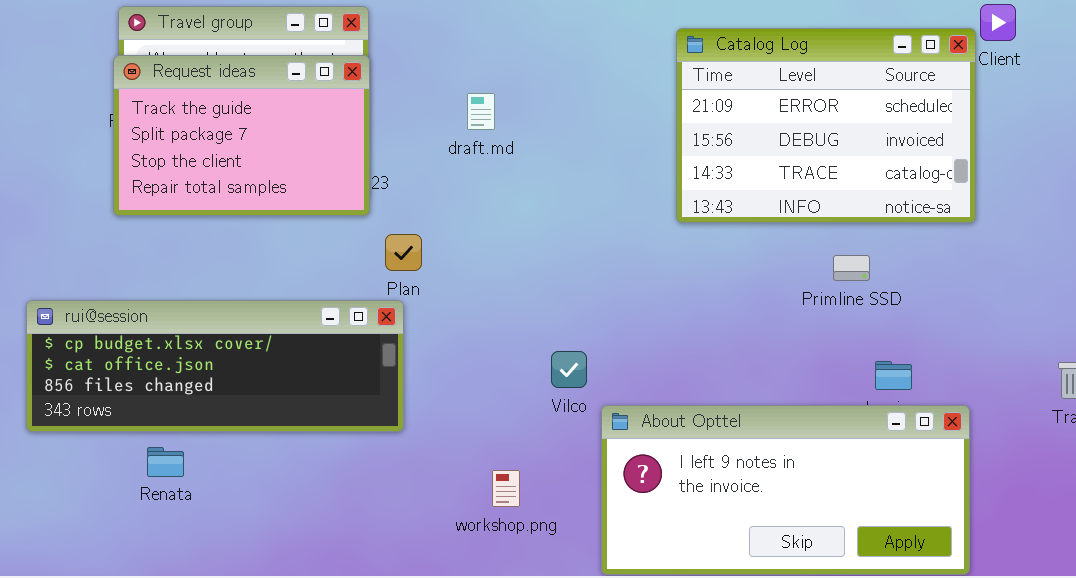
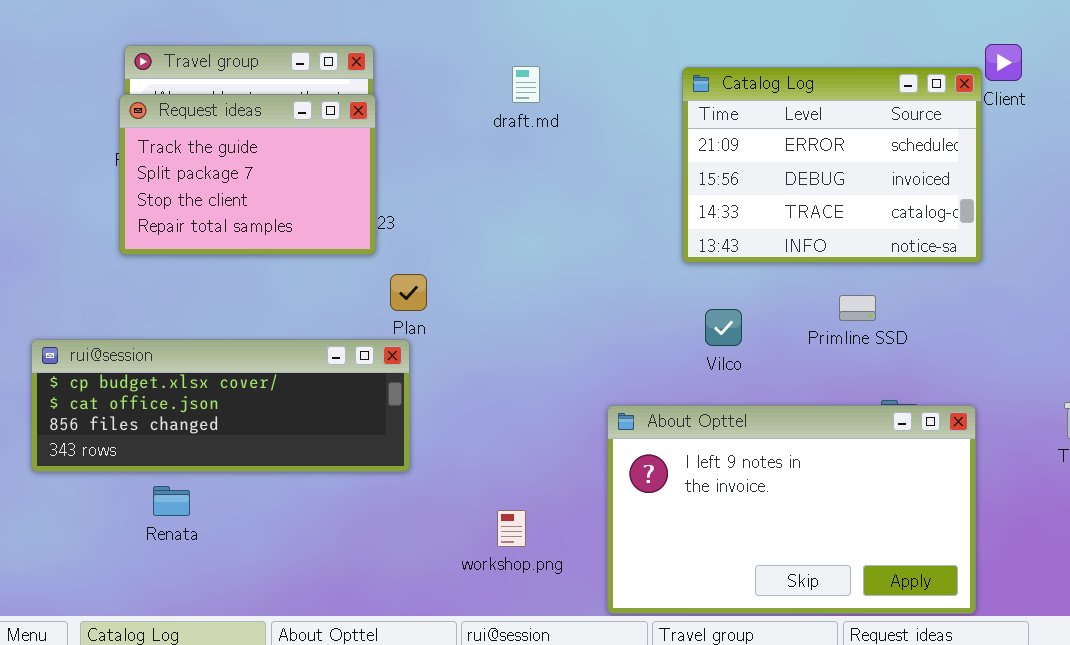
draft.md: [467,93,495,130] -> [512,66,540,103], moved
Vilco: [551,351,587,388] -> [705,309,742,346], moved
About Opttel: [601,405,970,575] -> [607,405,976,614], resized

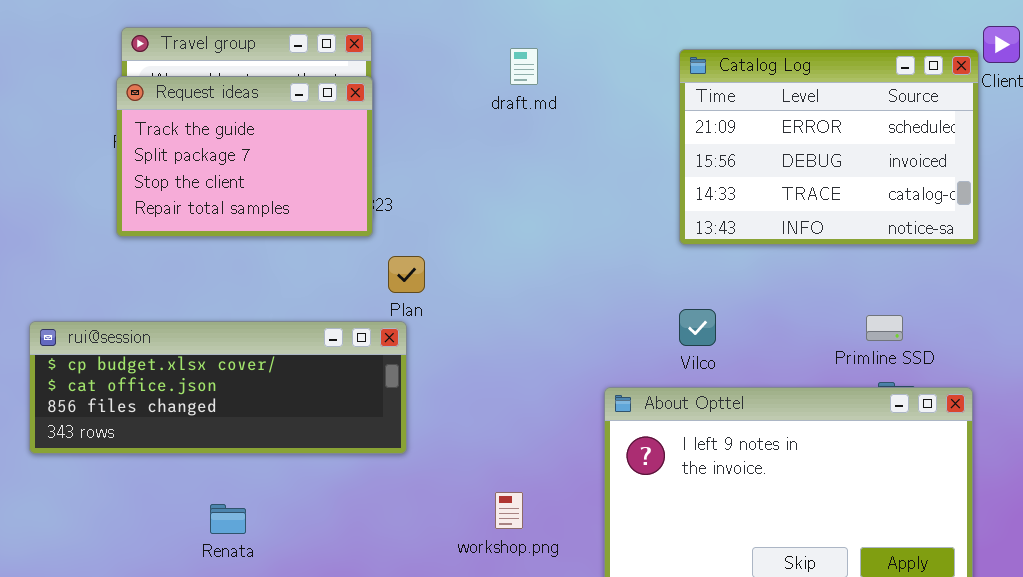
Primline SSD: [839,295,876,321] -> [866,315,903,341], moved
Vilco: [705,309,742,346] -> [679,309,716,346], moved
Renata: [153,486,190,516] -> [210,504,246,534], moved

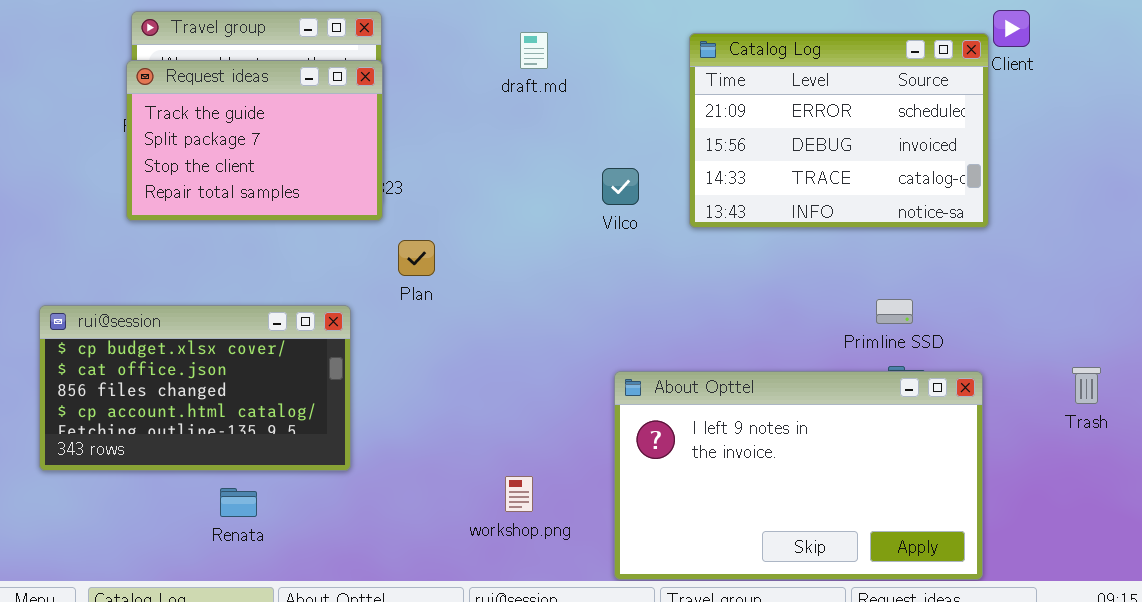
Vilco: [679,309,716,346] -> [602,168,639,205], moved
rui@session: [29,321,407,454] -> [39,305,351,471], resized

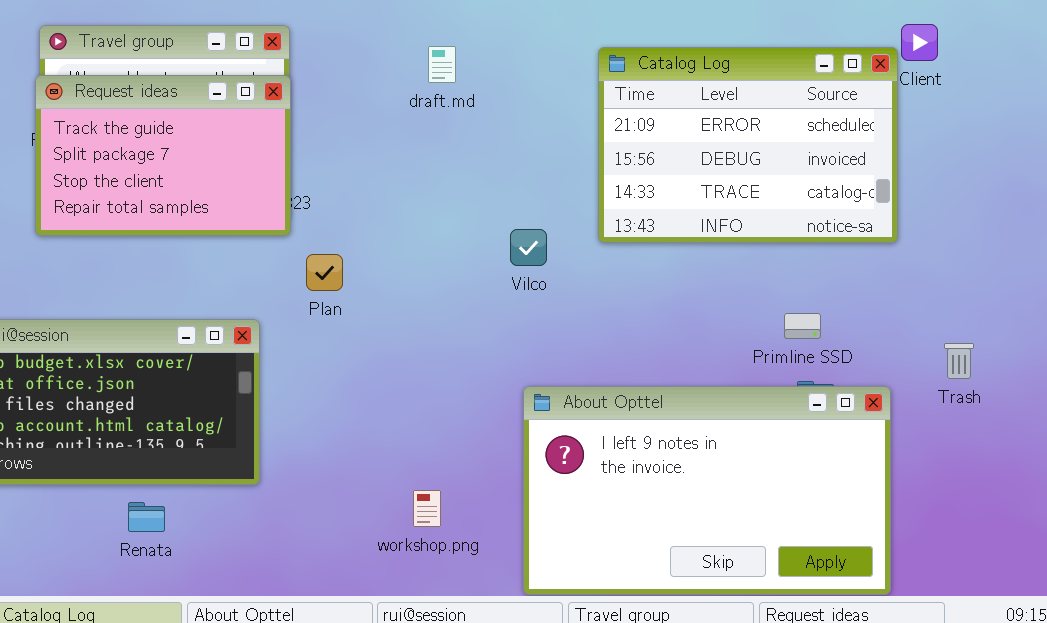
Vilco: [602,168,639,205] -> [510,229,547,266], moved
Trash: [1072,367,1101,404] -> [944,343,974,379], moved

